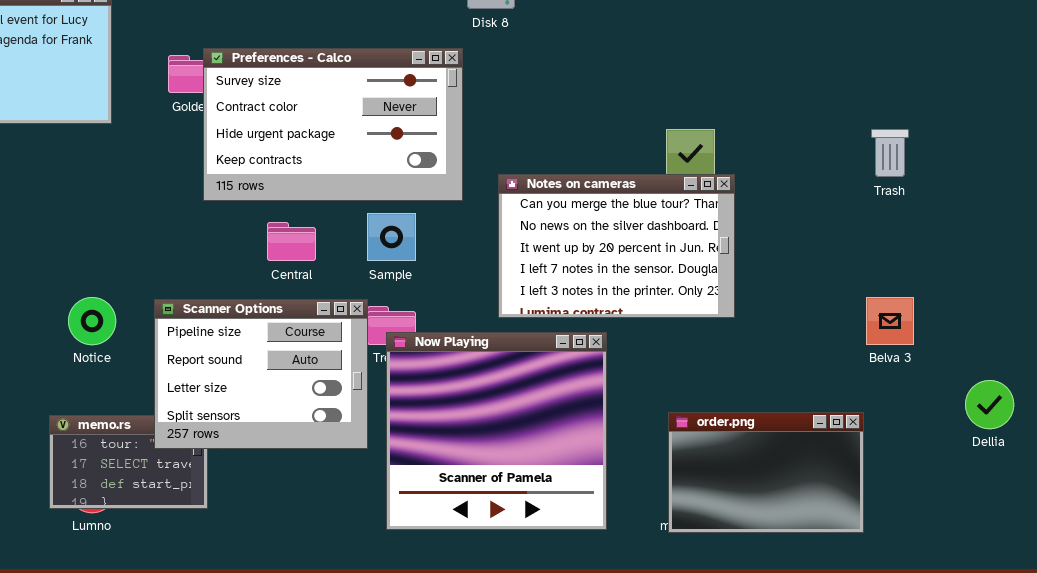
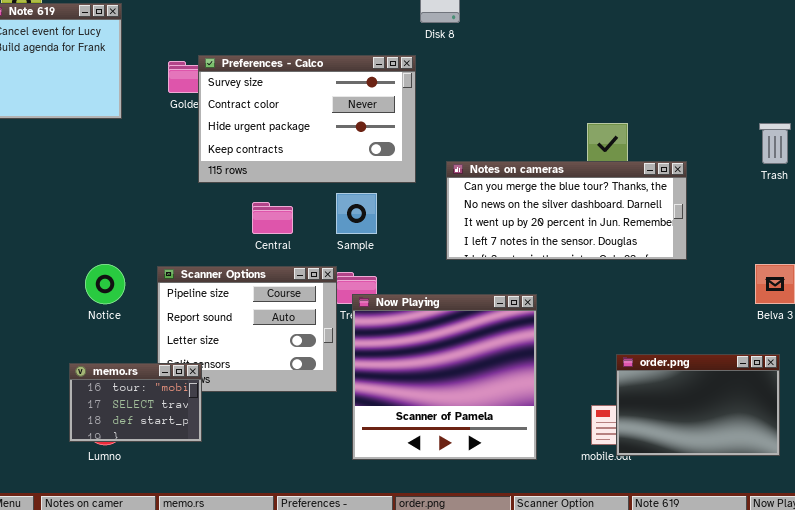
Notes on cameras: [498,174,735,318] -> [446,161,687,260], resized
order.png: [668,412,864,533] -> [616,354,780,456], moved
memo.rs: [49,415,208,509] -> [69,363,202,442], raised

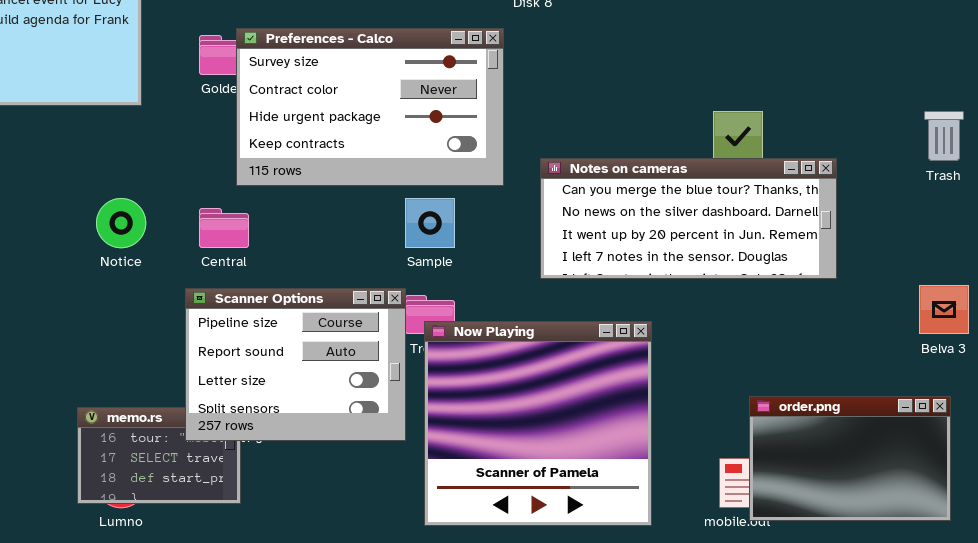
Central: [252,202,293,234] -> [199,208,249,248], moved
Notice: [85,264,125,304] -> [96,198,146,248], moved
Scanner Options: [157,266,337,392] -> [185,288,406,441], raised

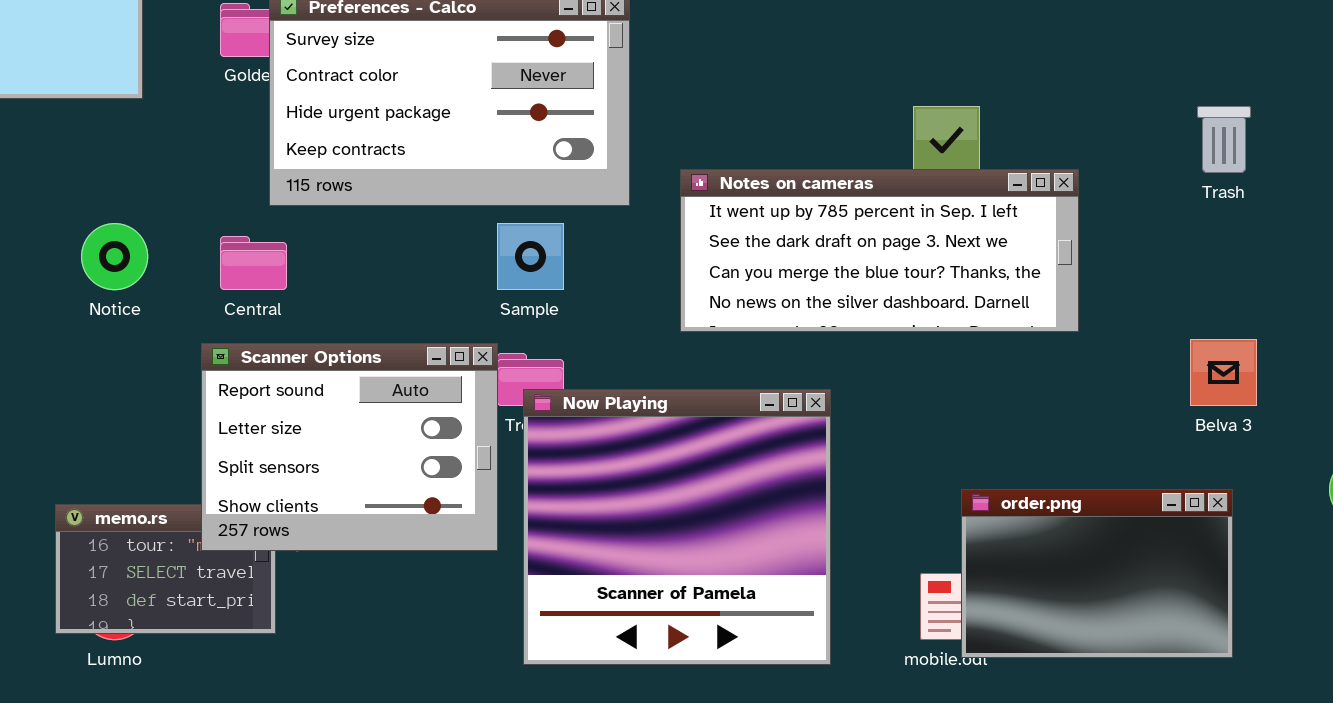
Notes on cameras: [540,158,837,279] -> [680,169,1079,332], scrolled up 2 rows
Scanner Options: [185,288,406,441] -> [201,343,498,551], scrolled down 1 row

